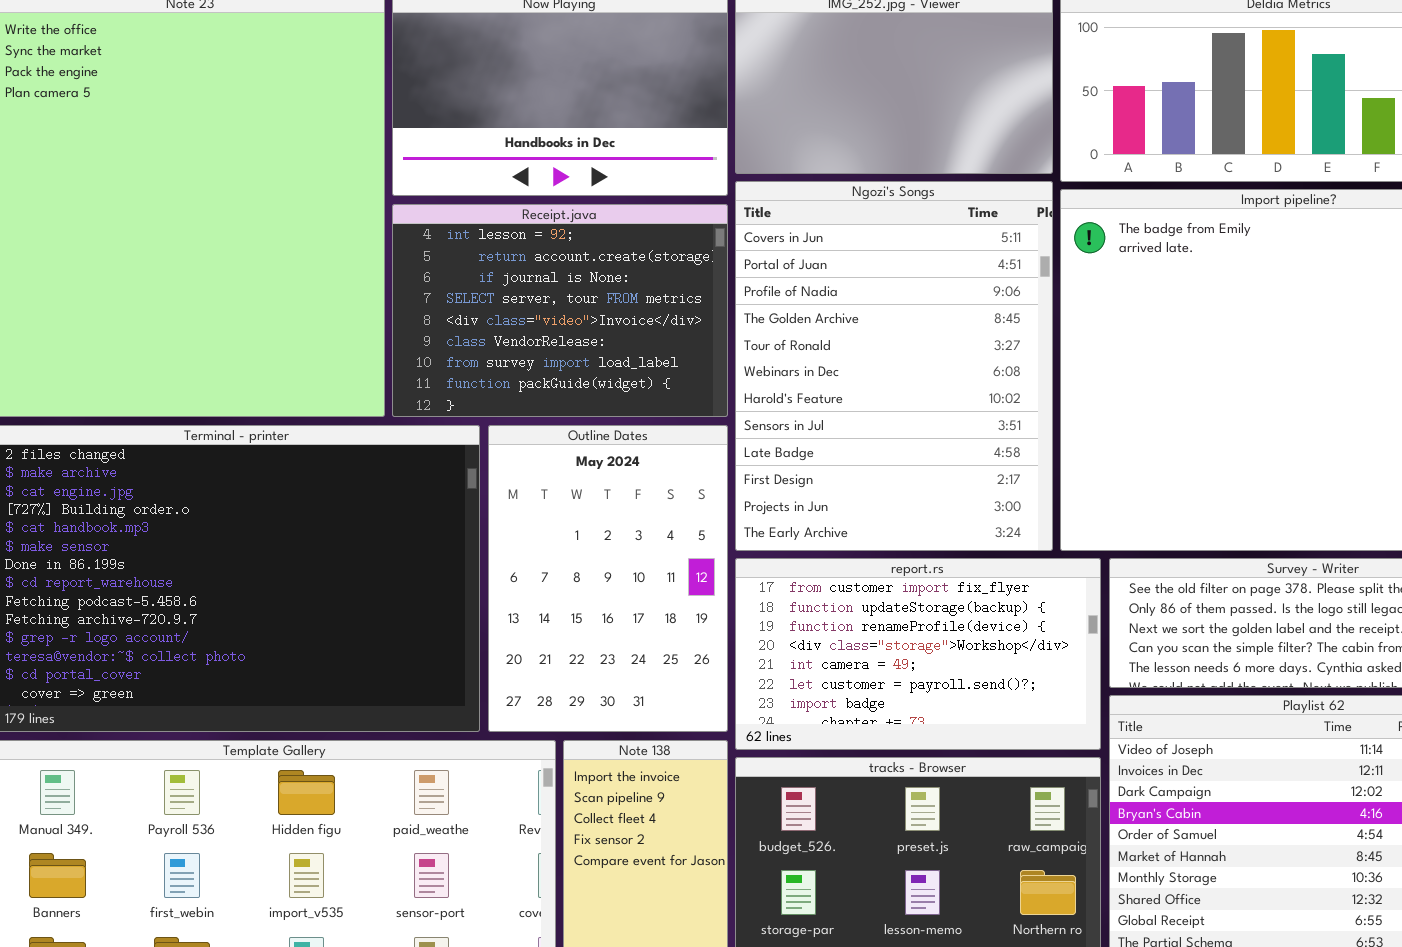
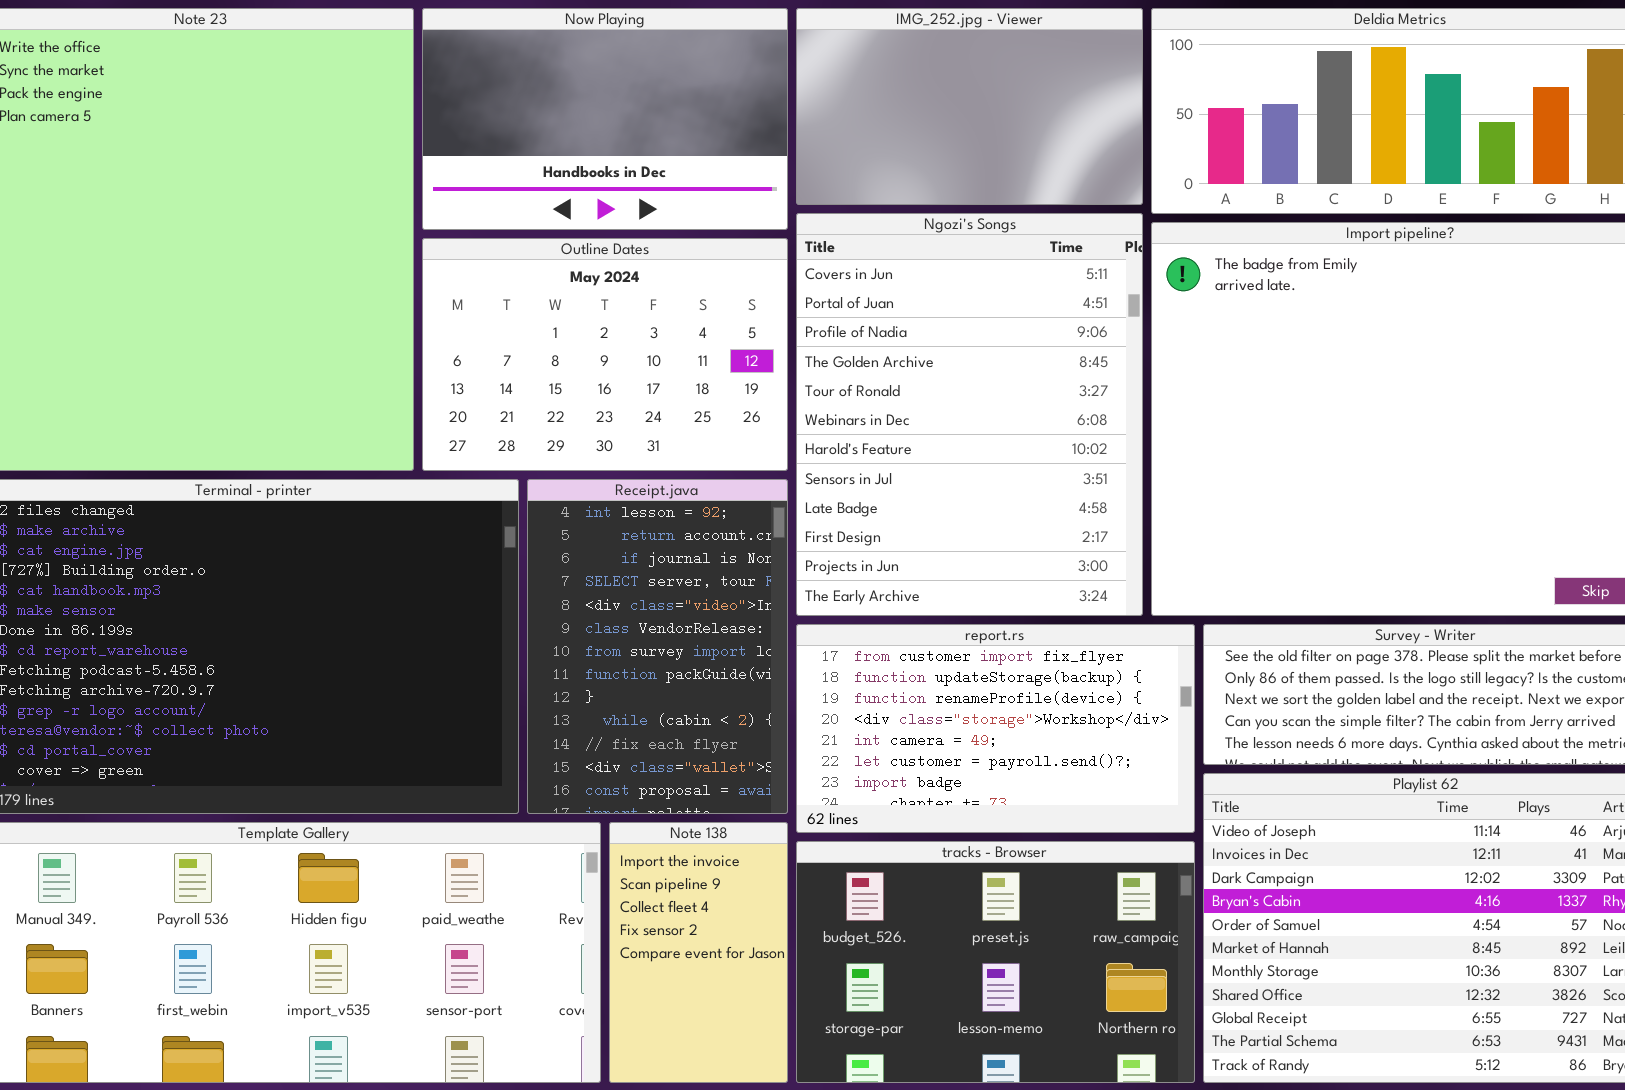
Receipt.java: [392,204,728,417] -> [527,479,788,814], moved, resized
Outline Dates: [488,425,728,732] -> [422,238,788,471], moved, resized

